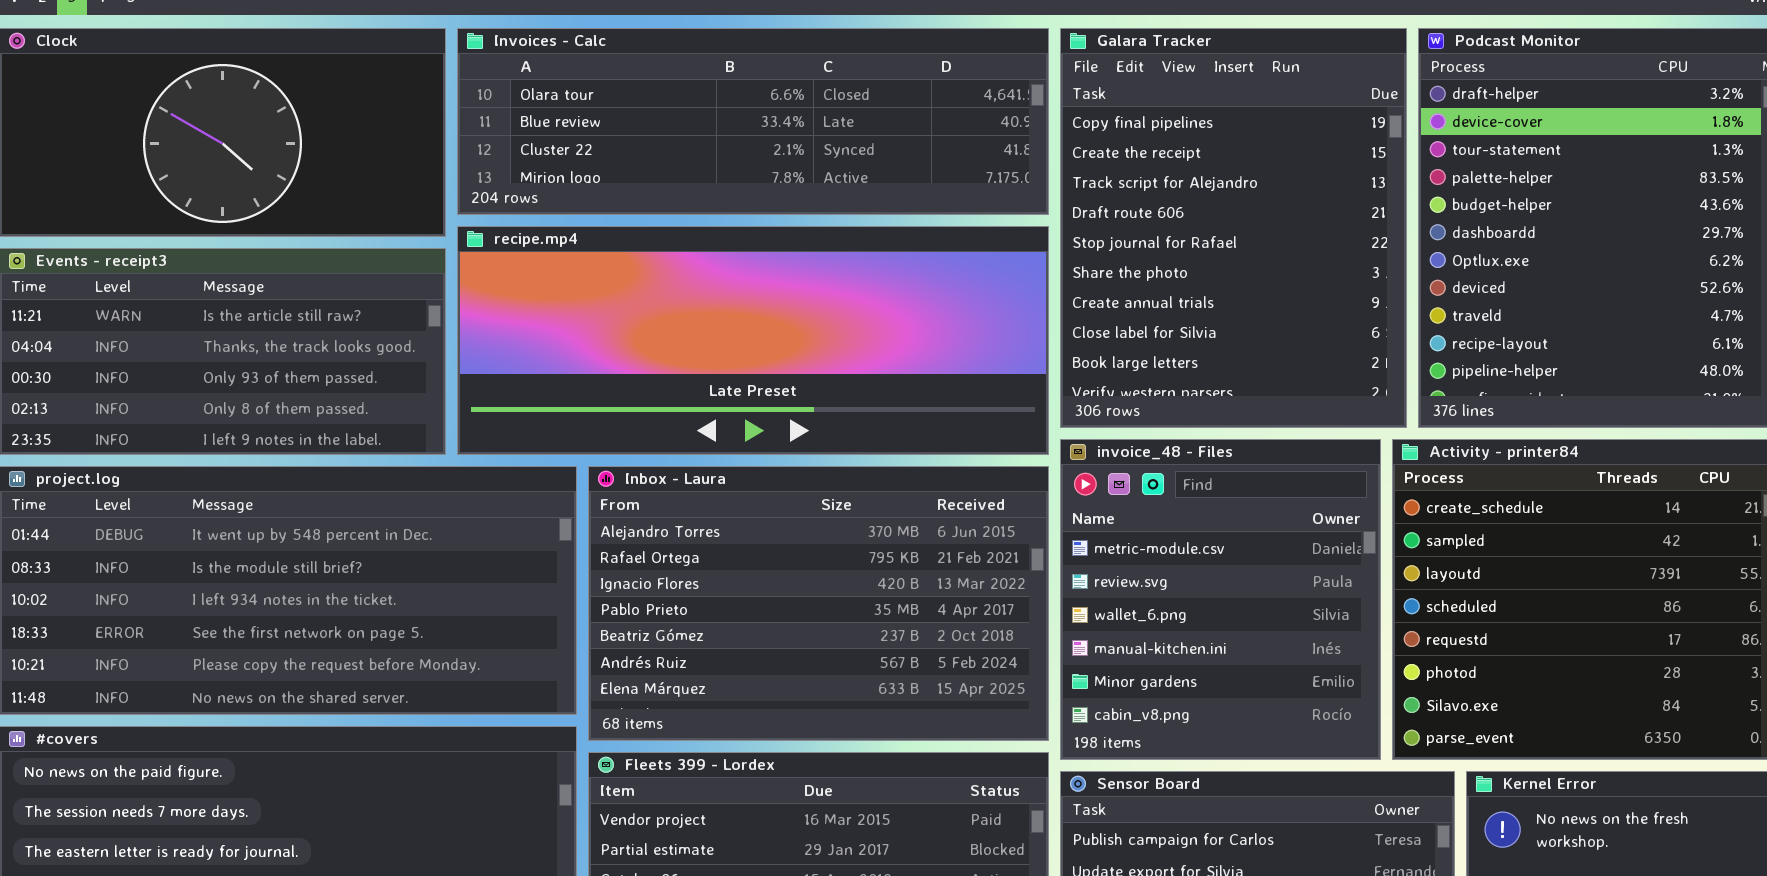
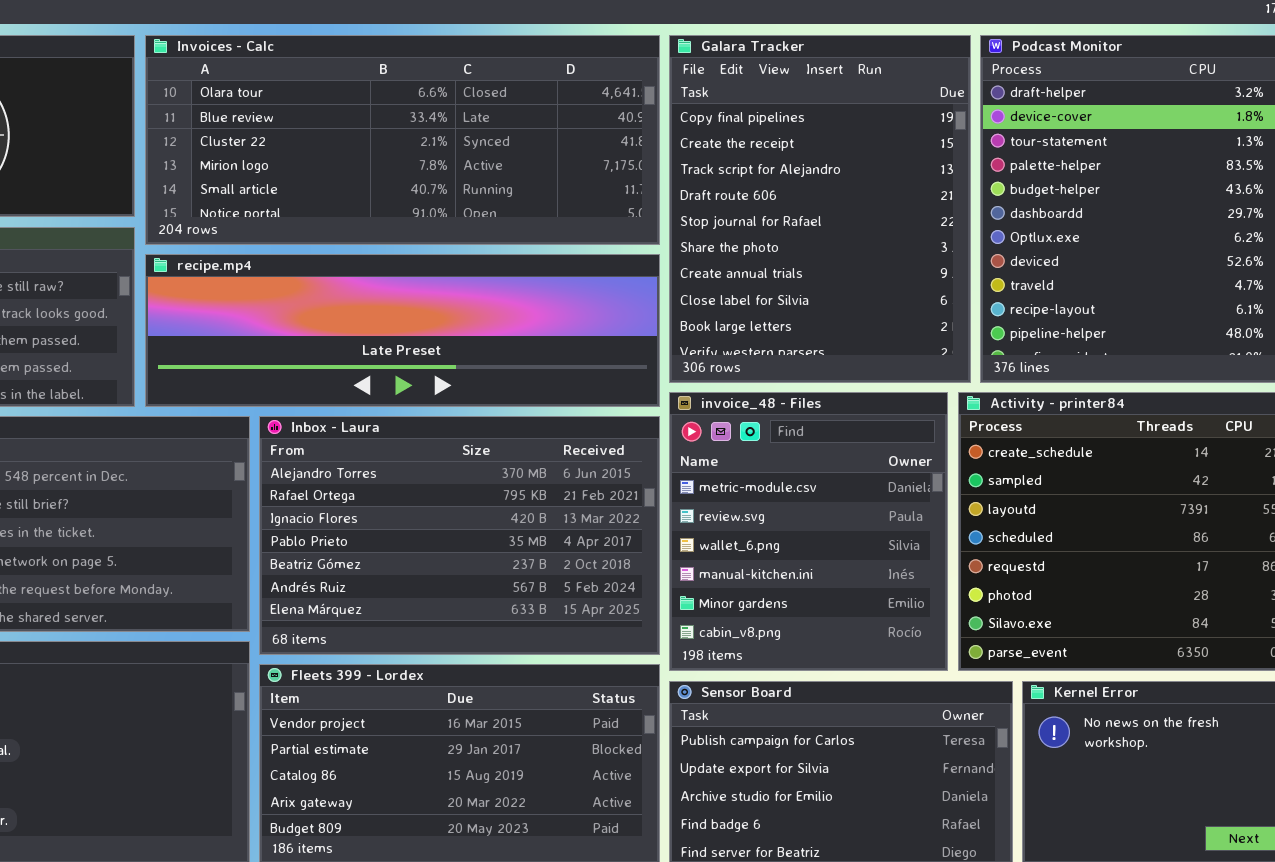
Invoices - Calc: [457,28,1049,215] -> [145,35,660,245], resized
recipe.mp4: [457,226,1049,455] -> [145,254,660,407], resized

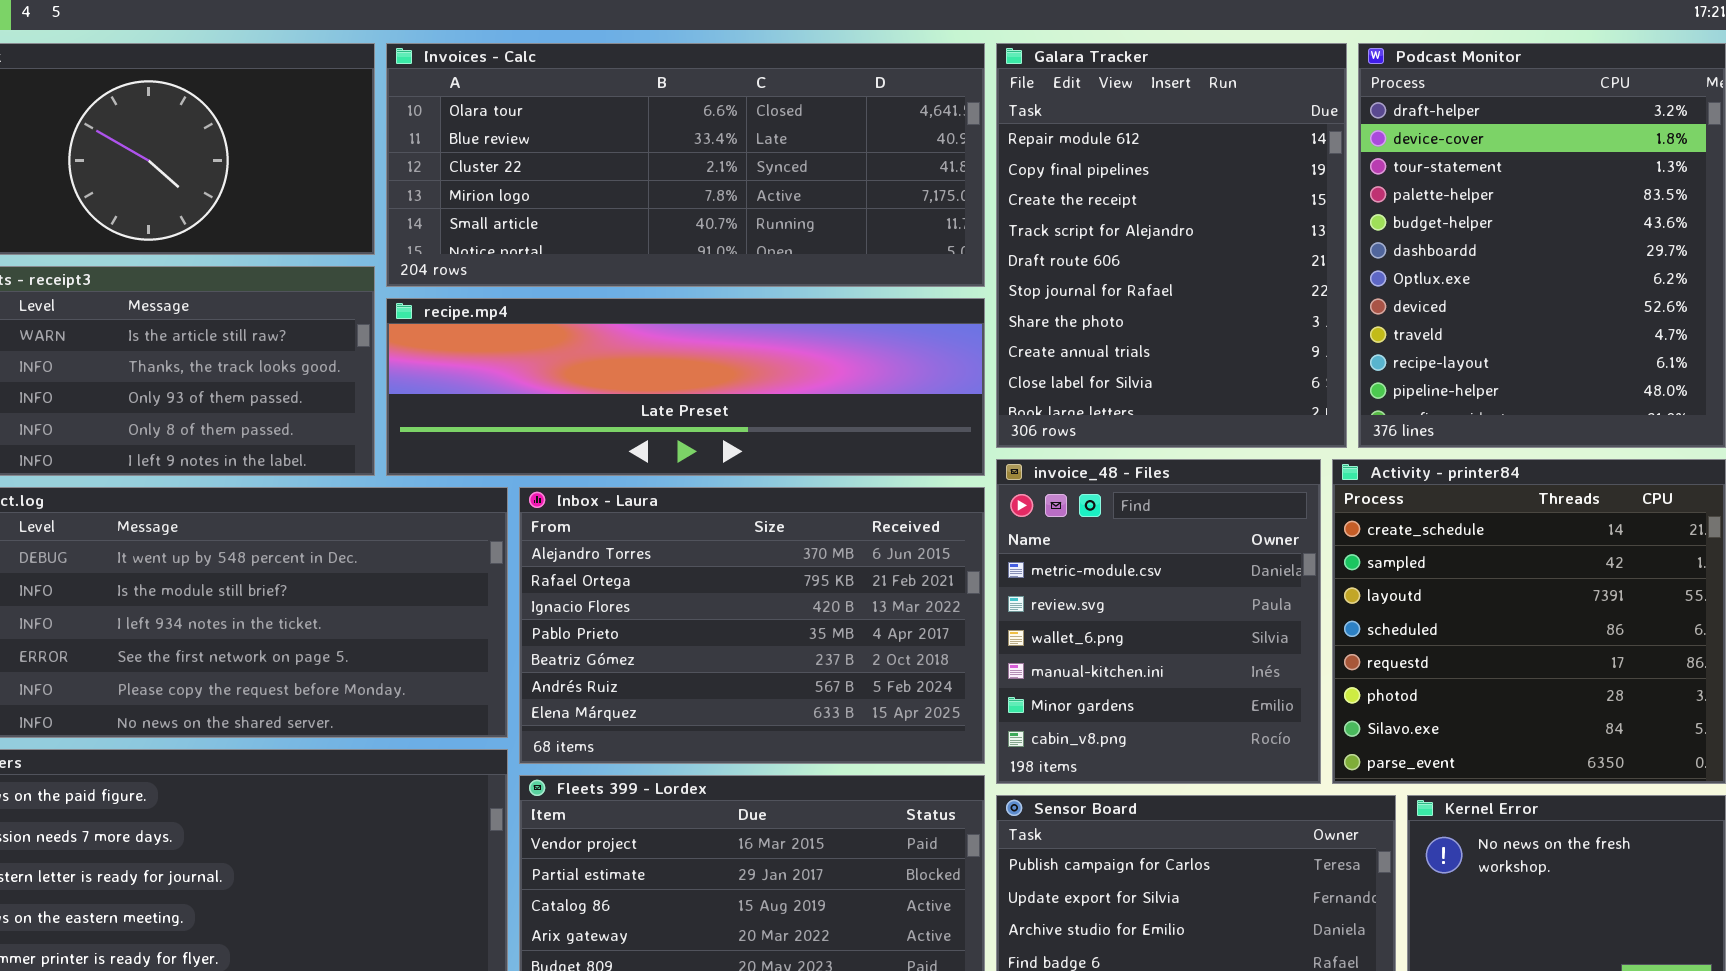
Galara Tracker: [669,35,971,383] -> [996,43,1347,448], scrolled up 1 row

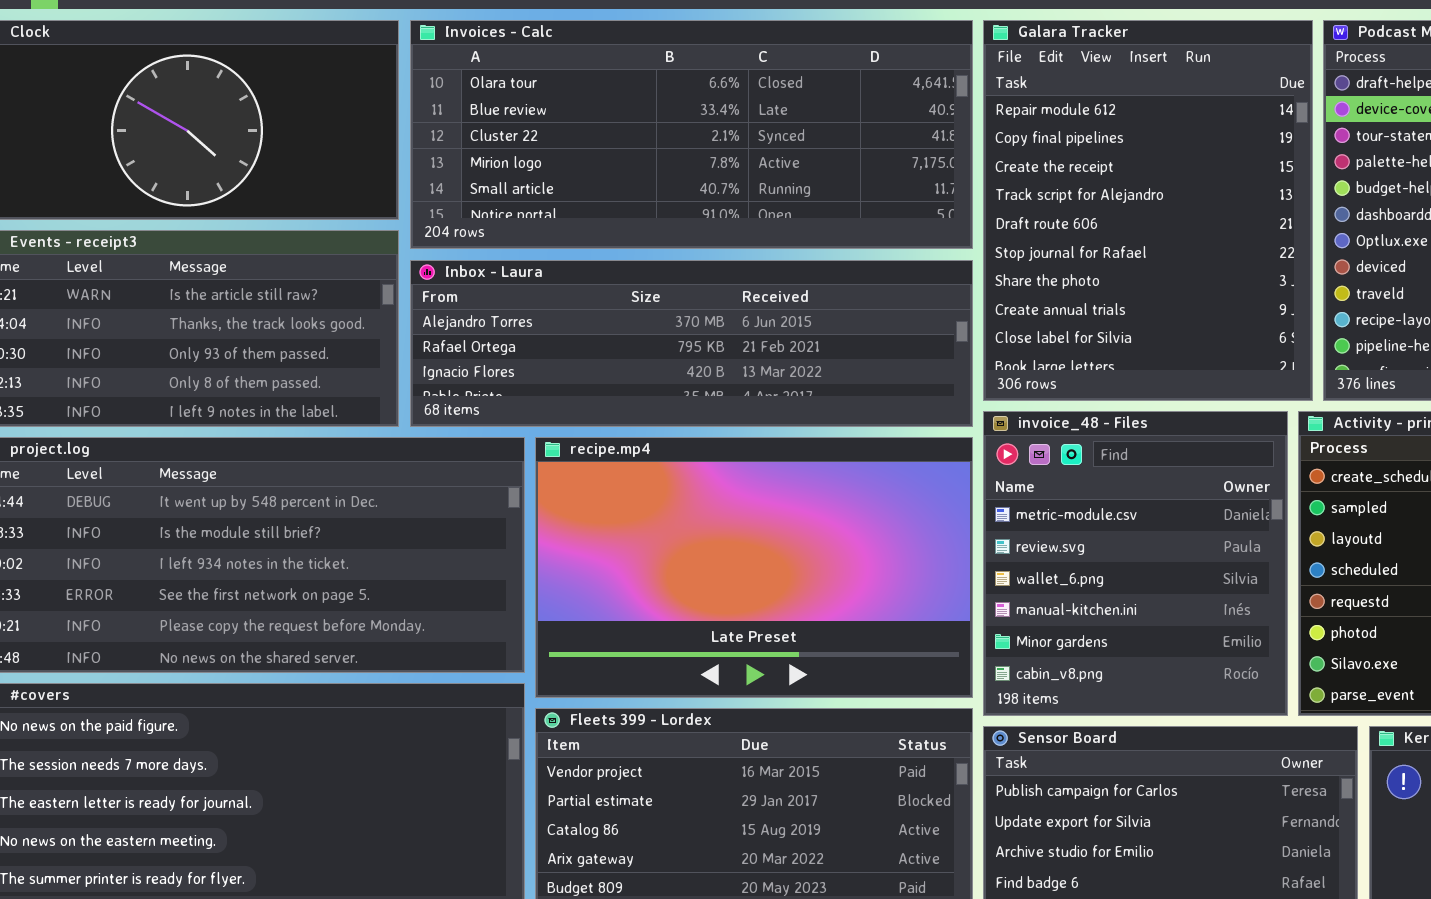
recipe.mp4: [386,298,985,476] -> [535,437,973,698], moved, resized
Inbox - Laura: [519,487,985,764] -> [410,260,973,427], moved, resized

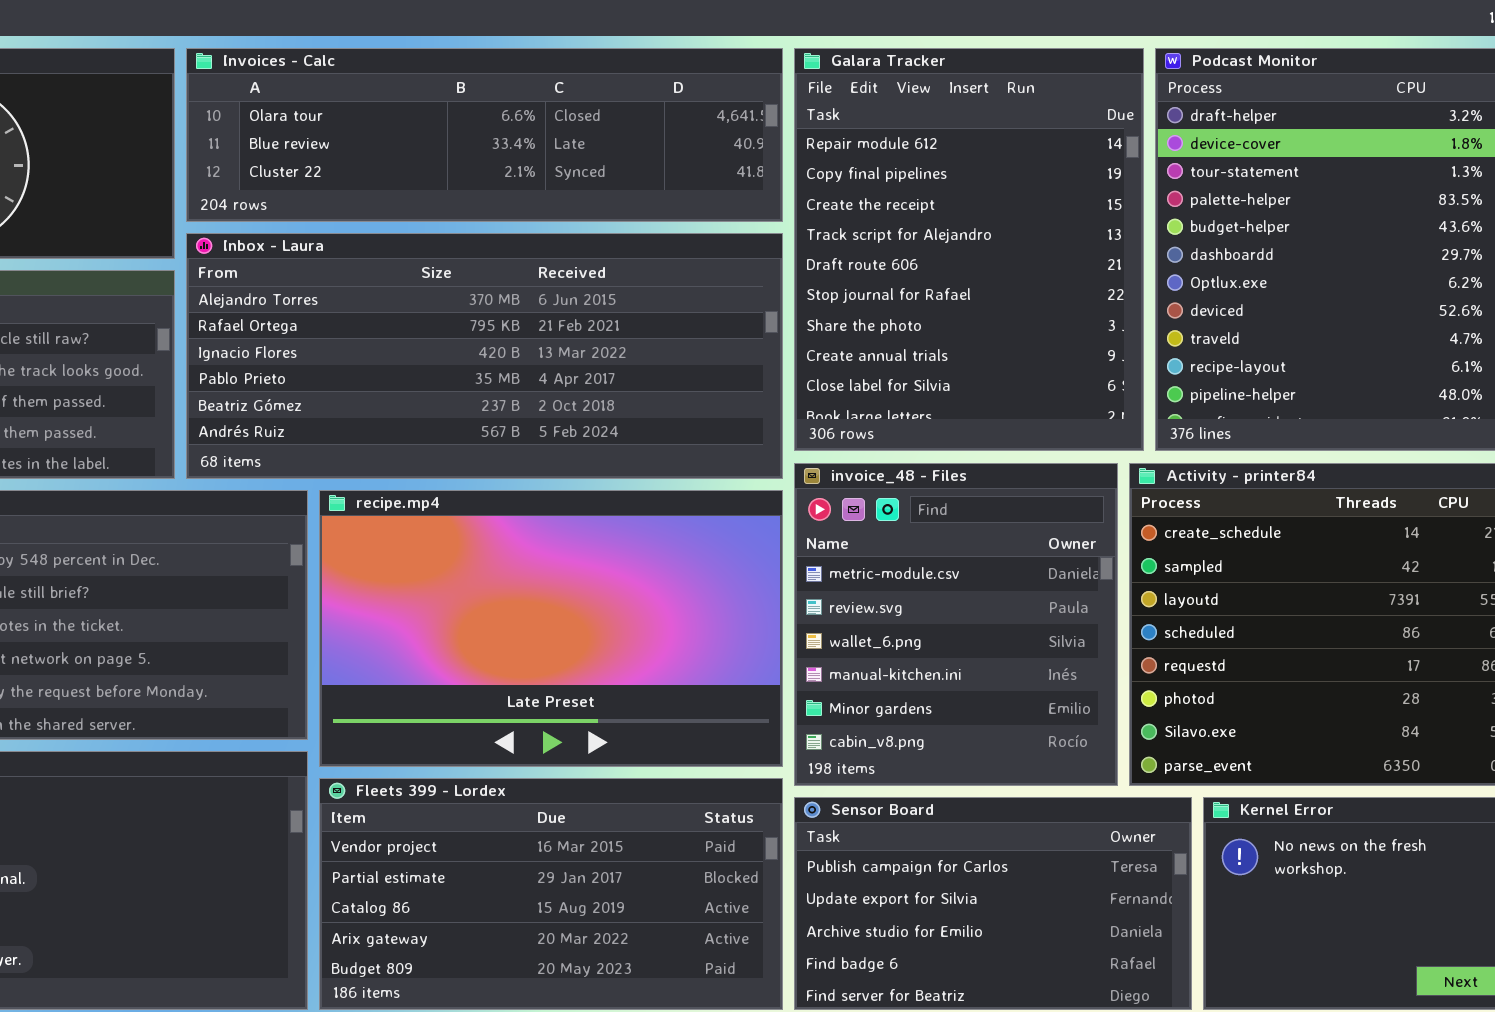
Invoices - Calc: [410,20,973,249] -> [186,48,783,222], resized
Inbox - Laura: [410,260,973,427] -> [186,233,783,479], resized

